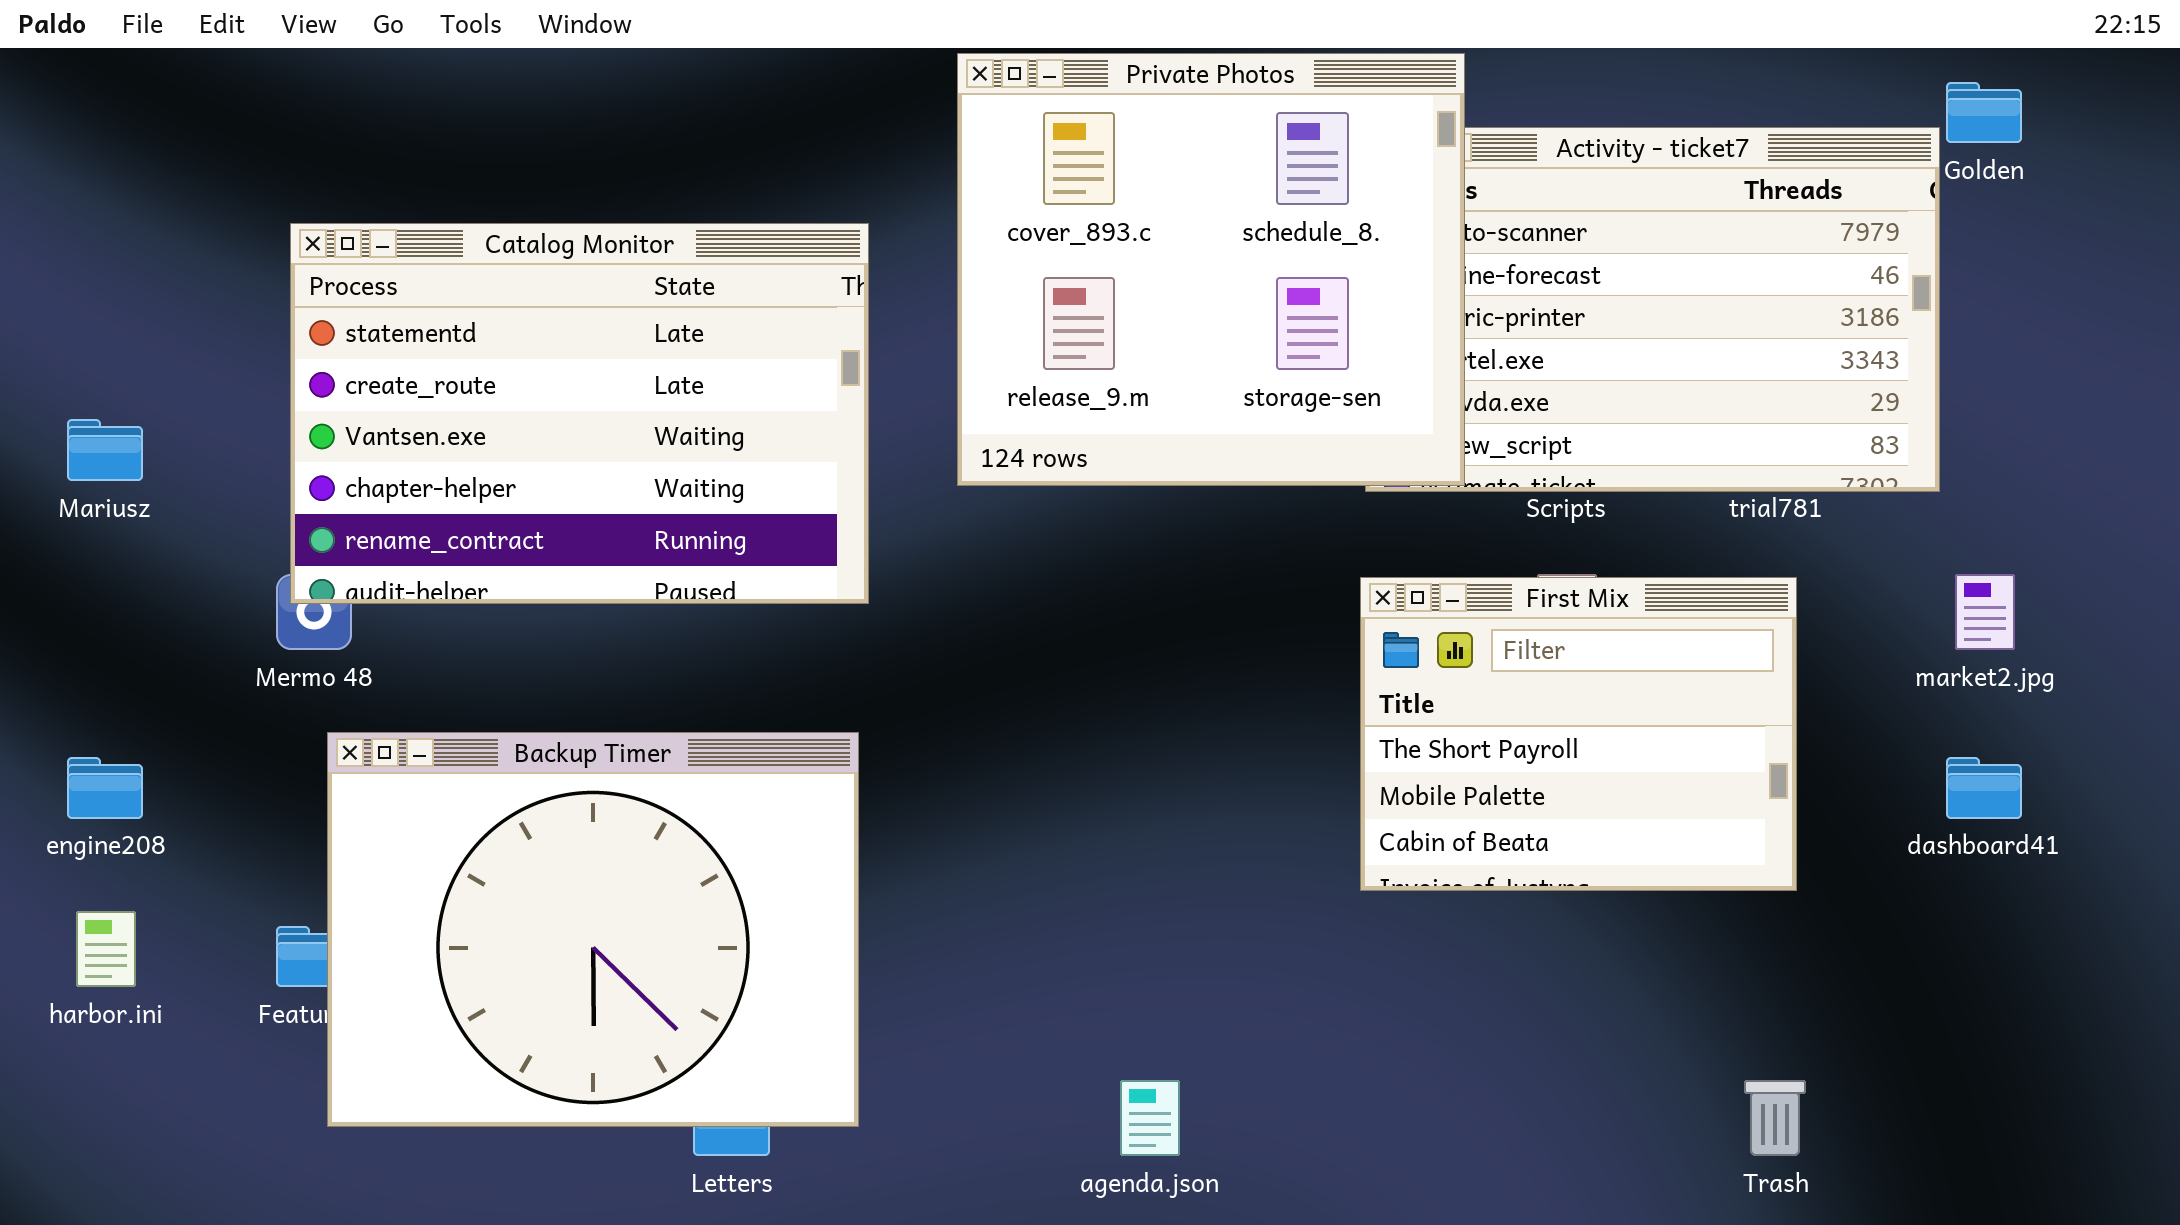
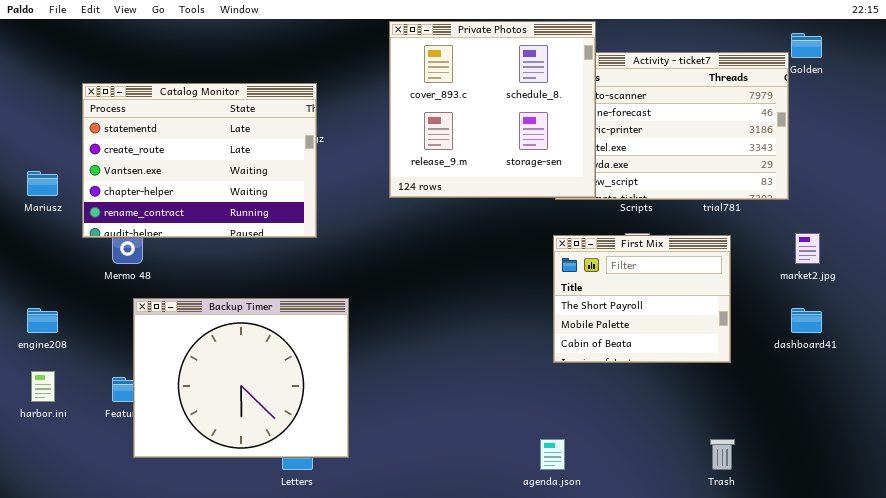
Catalog Monitor: [290,223,869,604] -> [82,83,317,238], moved
agenda.json: [1120,1080,1180,1156] -> [540,439,565,470], moved

